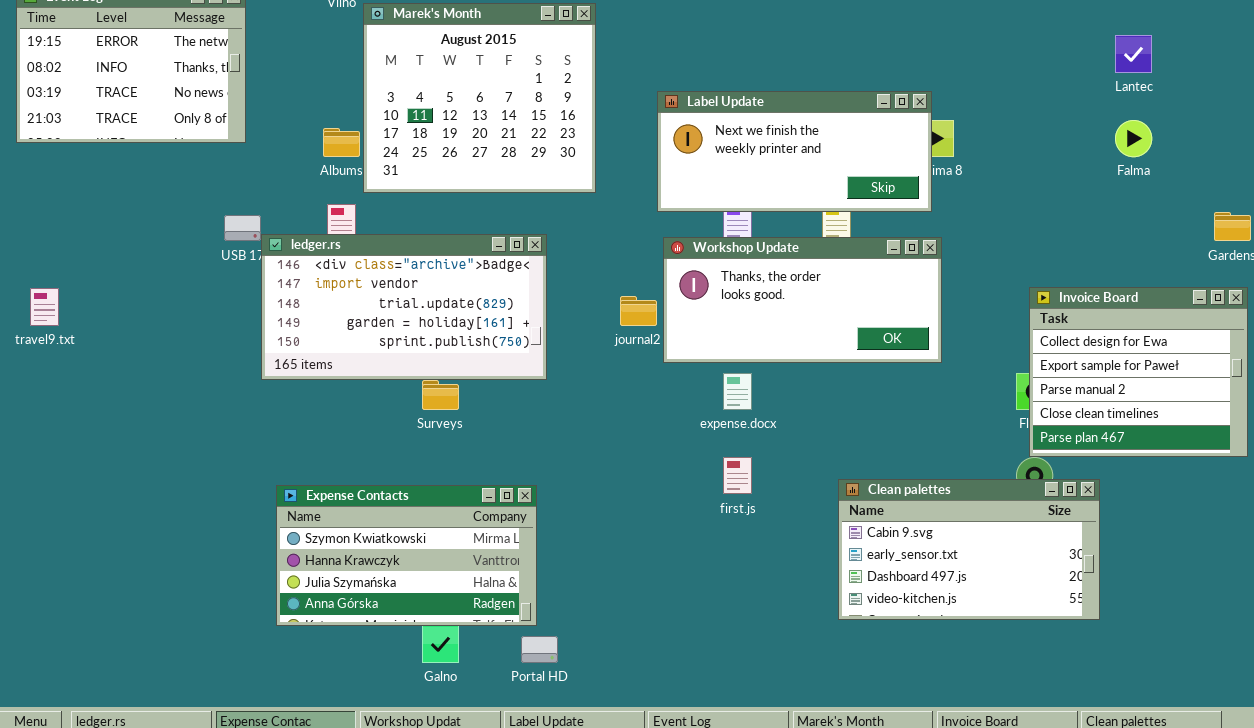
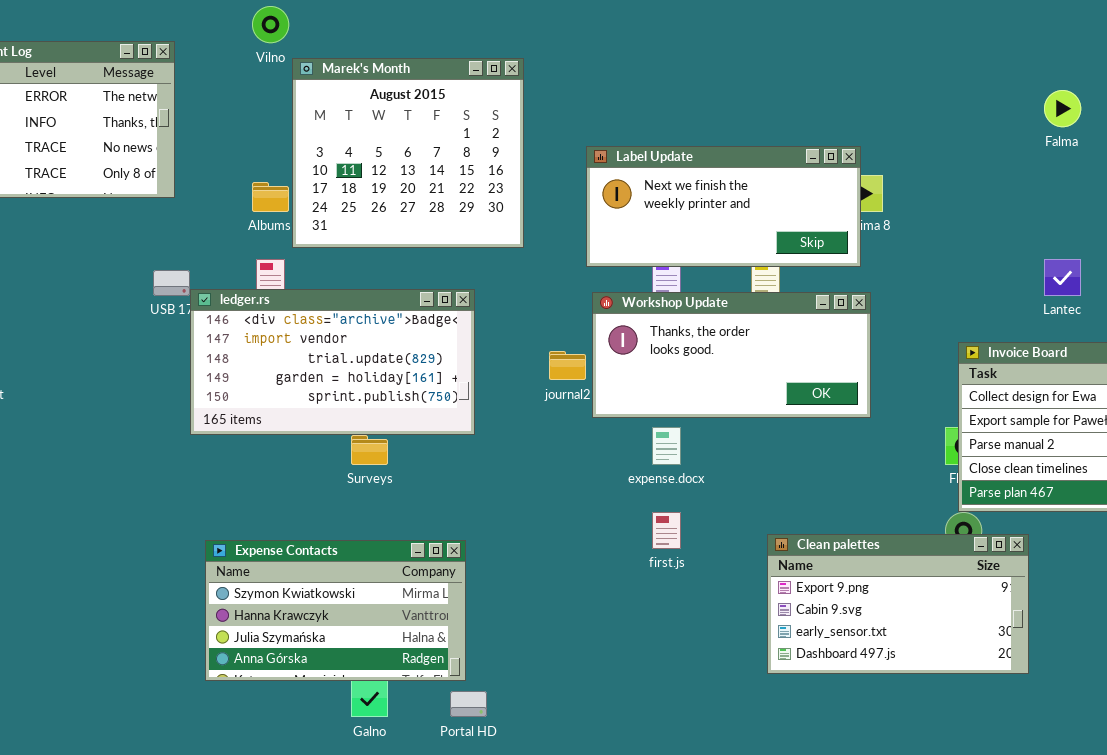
Lantec: [1115,35,1152,73] -> [1044,259,1081,296], moved
Falma: [1115,120,1152,157] -> [1044,90,1081,127], moved
Clean palettes: [838,479,1100,620] -> [767,534,1029,674], scrolled up 1 row

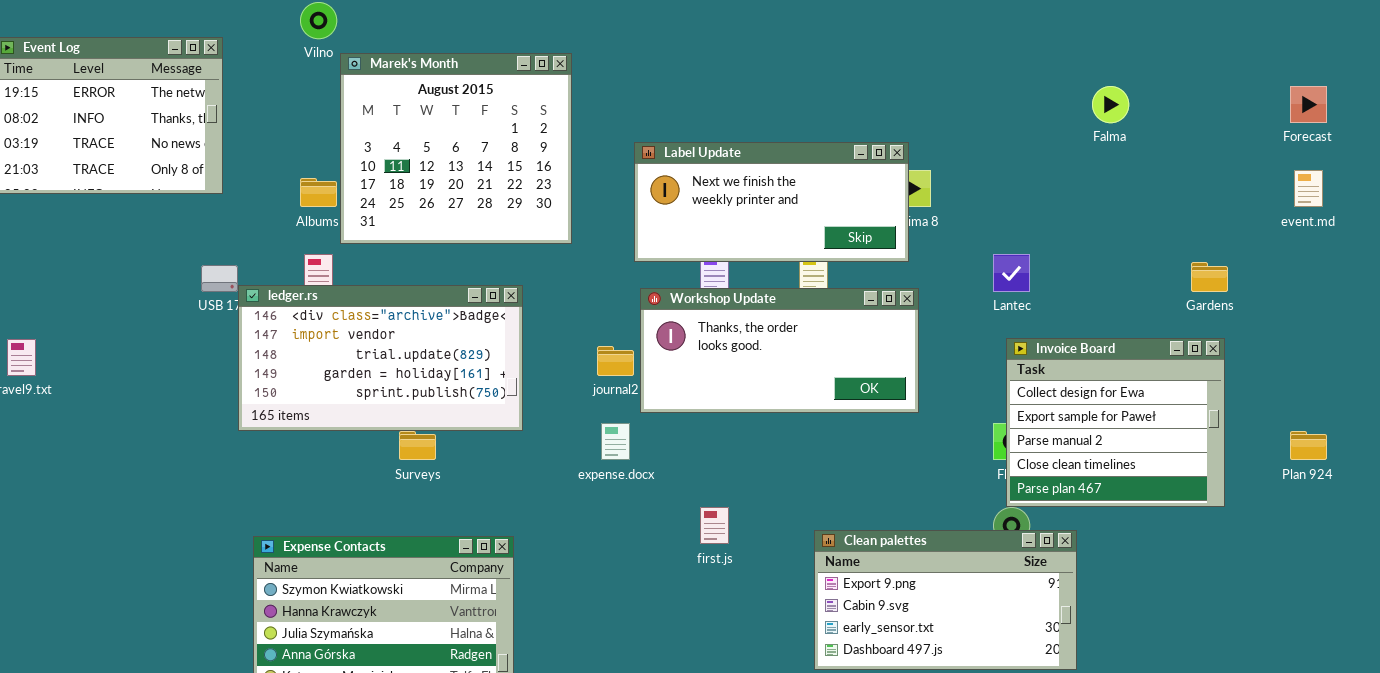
Lantec: [1044,259,1081,296] -> [993,254,1030,292], moved
expense.docx: [652,427,681,465] -> [601,423,630,460], moved

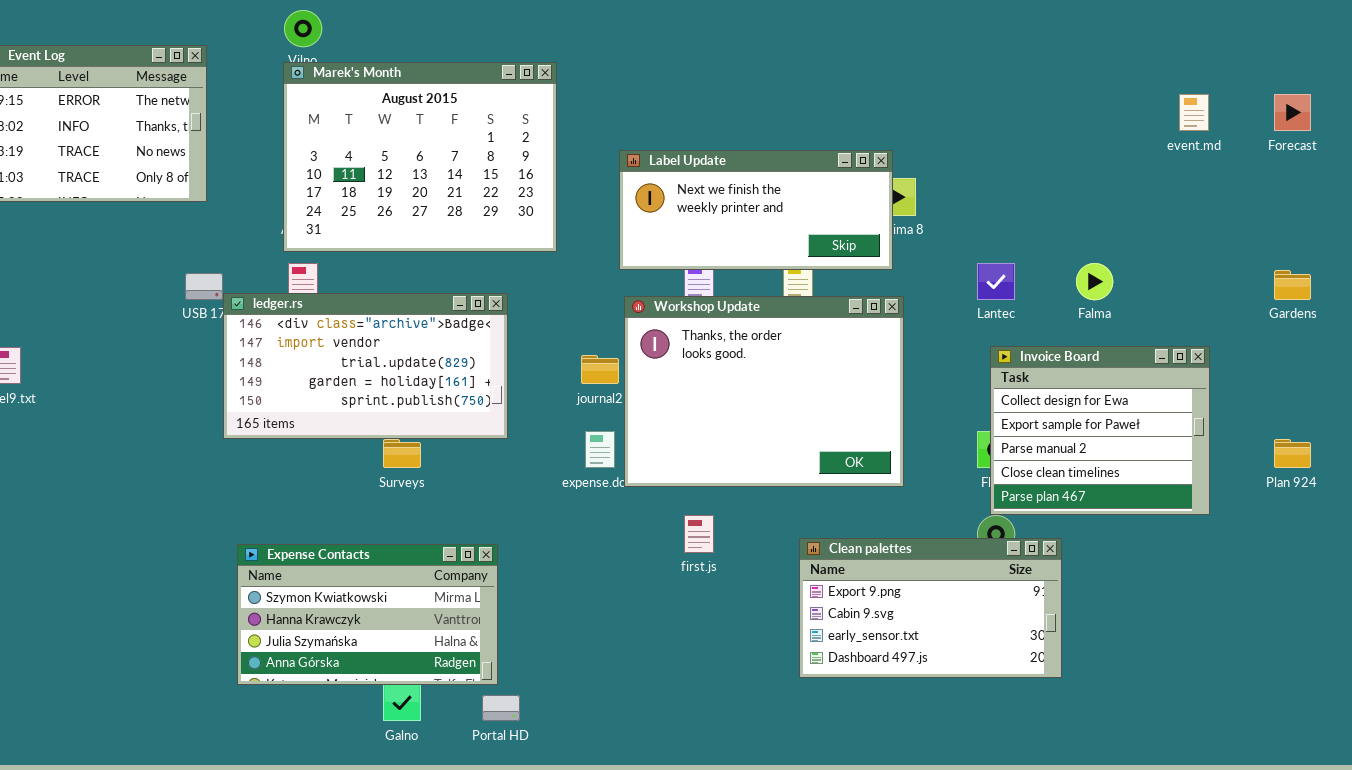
Marek's Month: [340,53,572,244] -> [283,62,557,252], resized
Falma: [1092,86,1129,123] -> [1076,263,1113,300], moved
event.md: [1294,170,1323,207] -> [1179,94,1209,131], moved
Gardens: [1191,262,1228,292] -> [1274,270,1311,300], moved
Workshop Update: [640,288,919,413] -> [624,296,904,487], resized

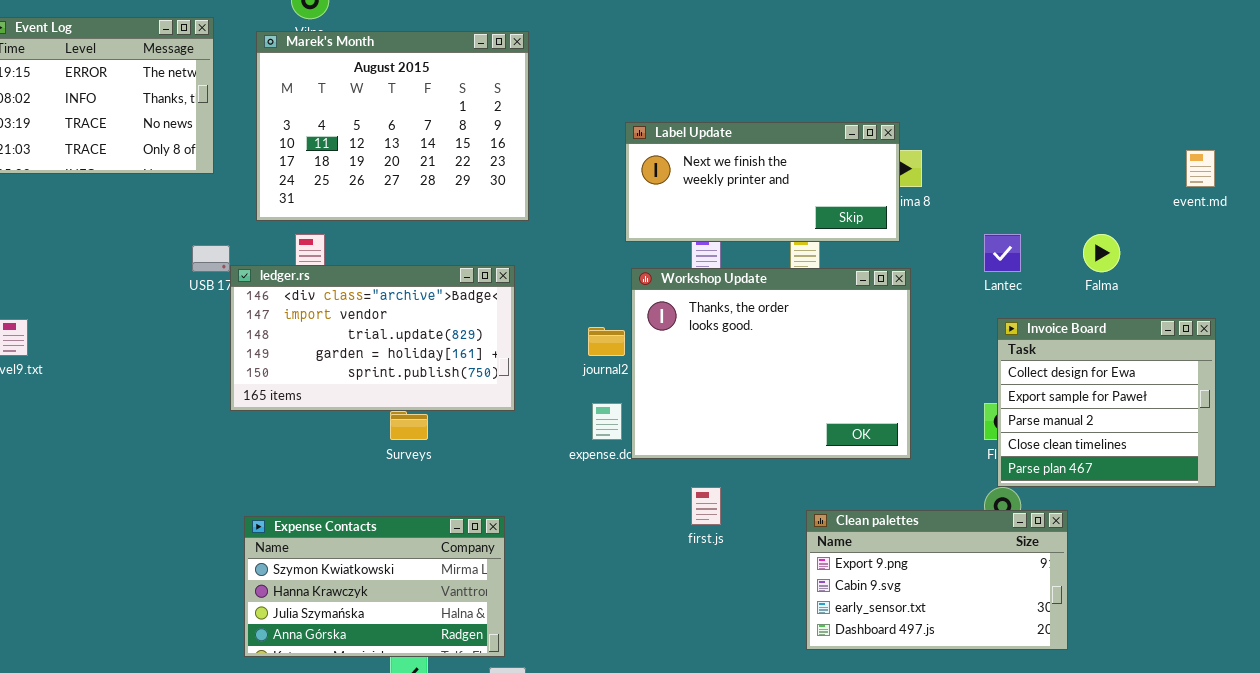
Marek's Month: [283,62,557,252] -> [256,31,529,221], moved
event.md: [1179,94,1209,131] -> [1186,150,1215,187], moved

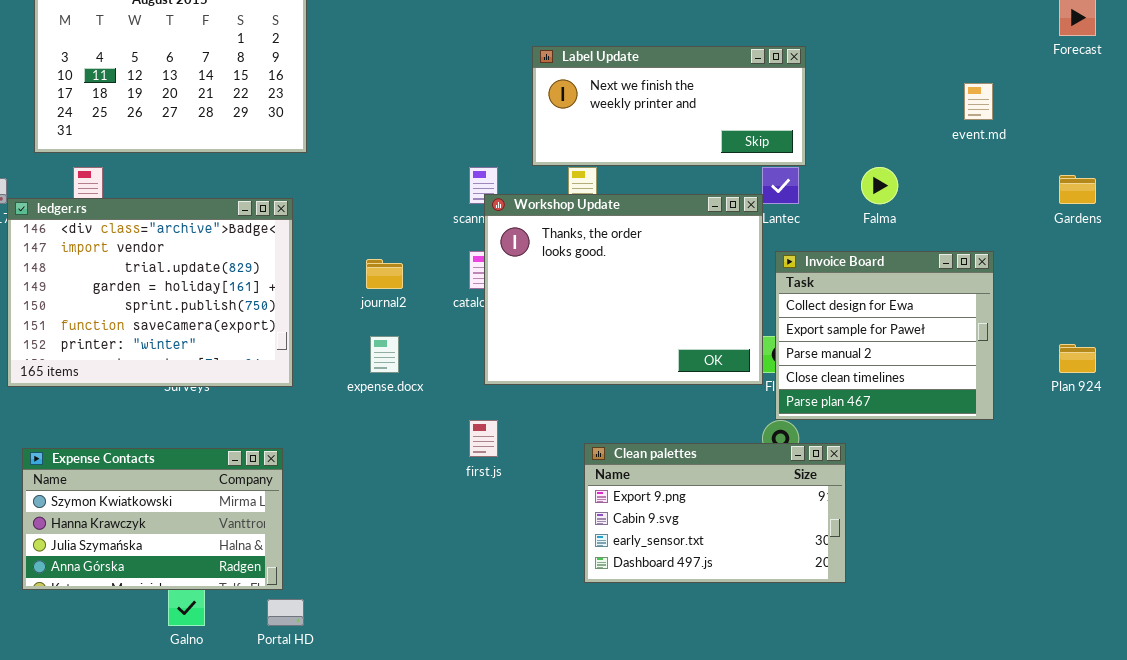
Label Update: [625,122,900,242] -> [532,46,806,166], moved
ledger.rs: [230,265,515,411] -> [7,198,293,387], resized
Workshop Update: [631,268,911,459] -> [484,194,763,385], moved

